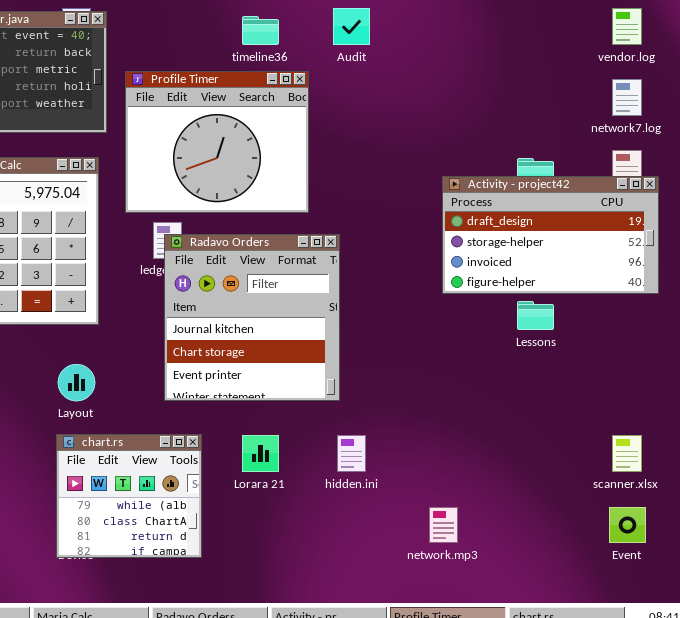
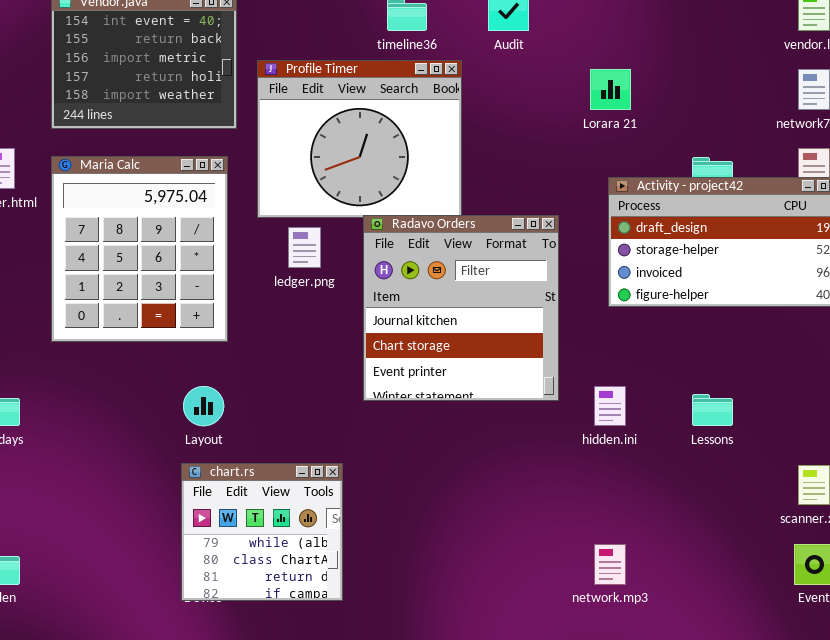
Radavo Orders: [164,234,340,401] -> [363,215,559,401], moved
Lessons: [517,301,554,330] -> [692,394,733,426], moved
Lorara 21: [242,435,279,472] -> [590,69,631,110], moved
hidden.ini: [337,435,366,472] -> [594,386,626,426], moved

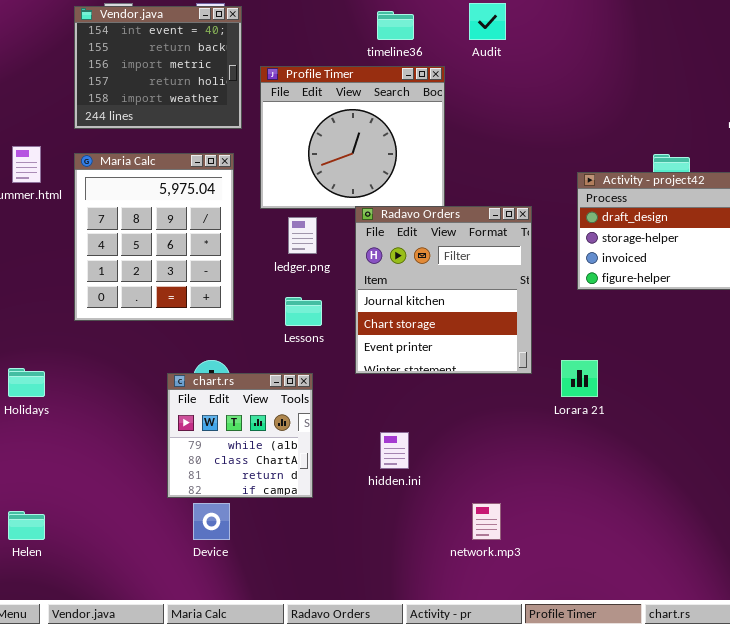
Lorara 21: [590,69,631,110] -> [561,360,598,397], moved
hidden.ini: [594,386,626,426] -> [380,432,409,469], moved
Lessons: [692,394,733,426] -> [285,297,322,326], moved
chart.rs: [181,463,343,601] -> [167,373,313,498], moved
network.mp3: [594,544,626,585] -> [472,503,501,540], moved

